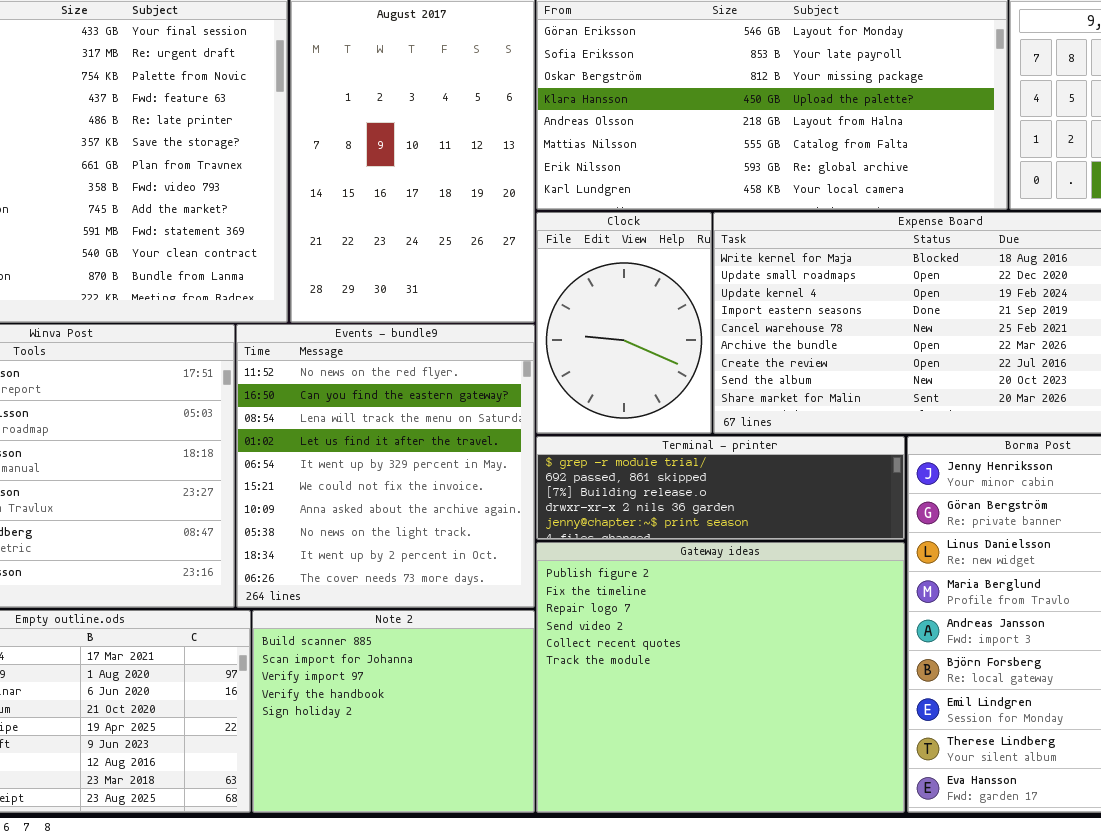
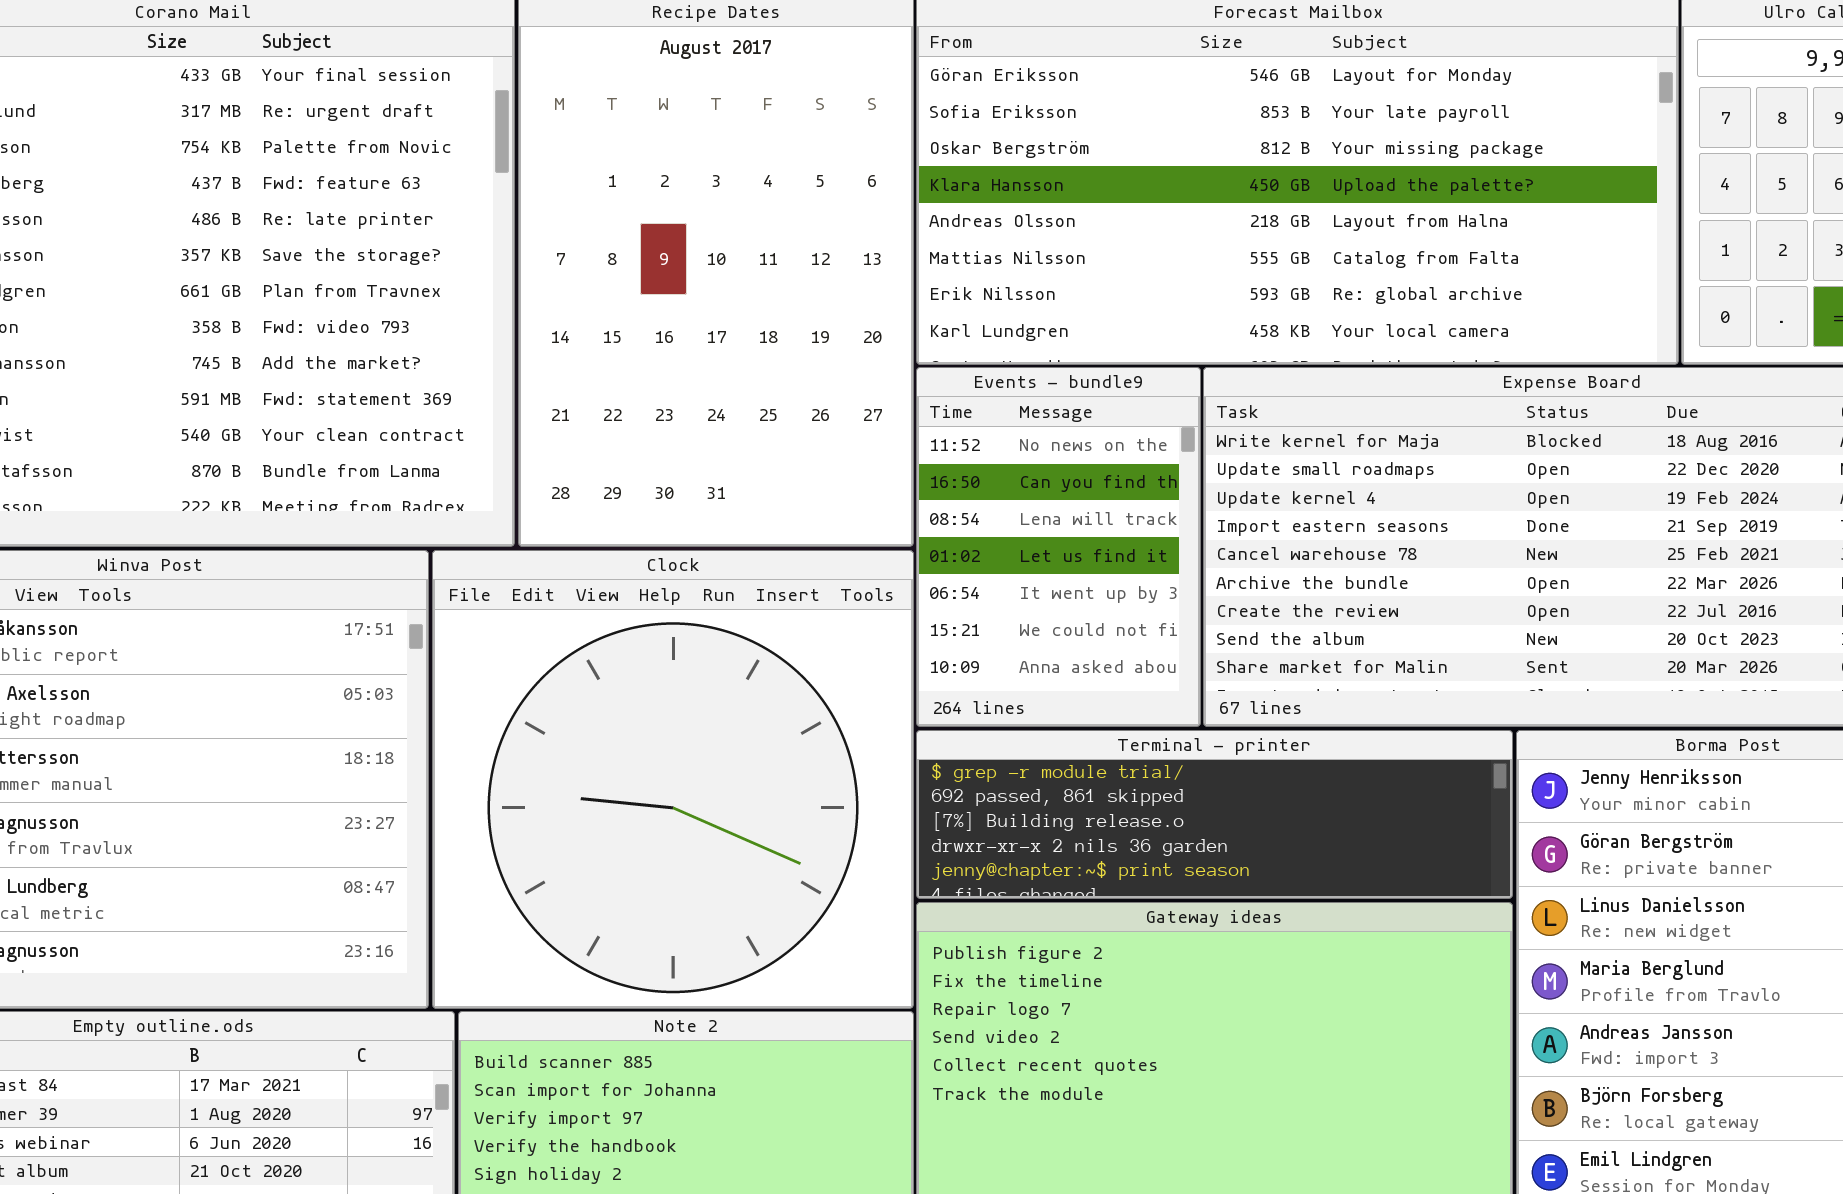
Clock: [536,212,712,434] -> [432,550,914,1009], moved, resized
Events - bundle9: [236,324,535,608] -> [916,367,1201,727], moved, resized

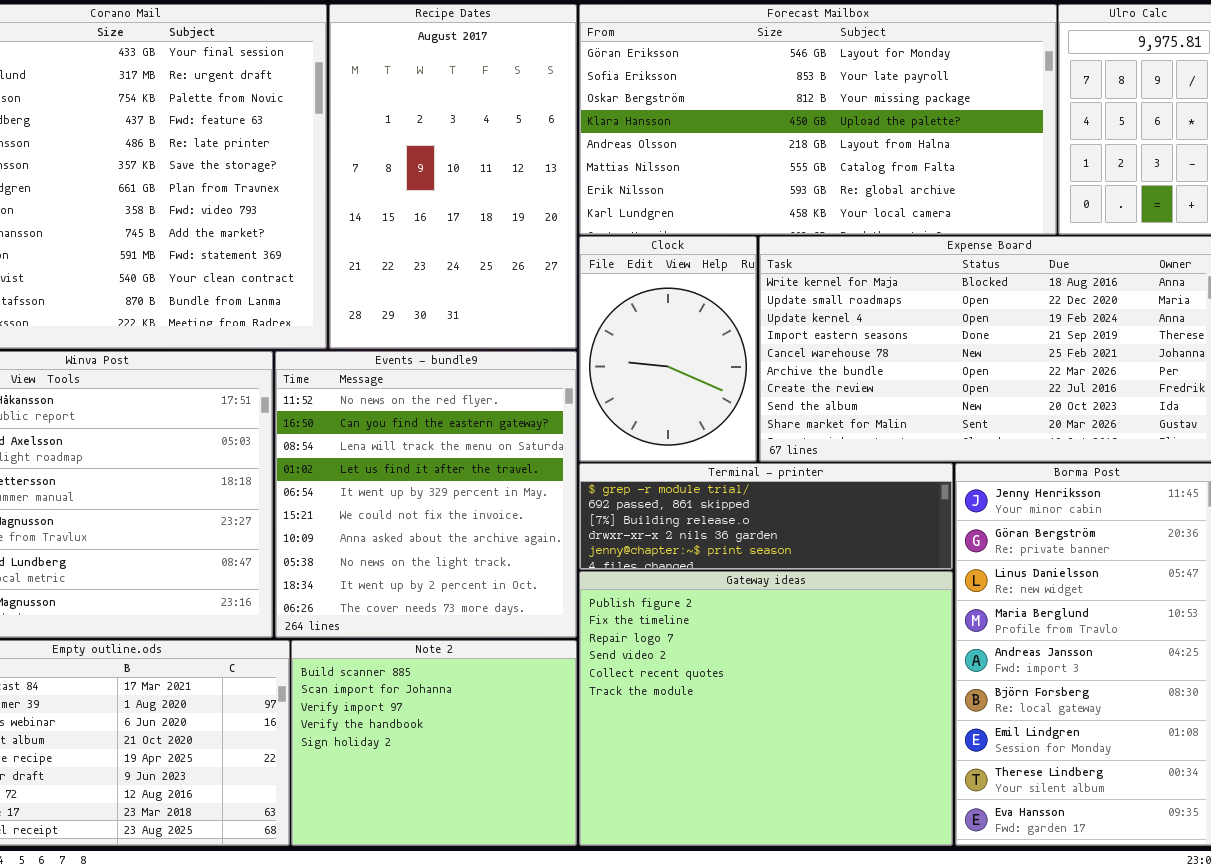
Events - bundle9: [916,367,1201,727] -> [275,351,577,638], moved, resized
Clock: [432,550,914,1009] -> [579,236,757,462], moved, resized

